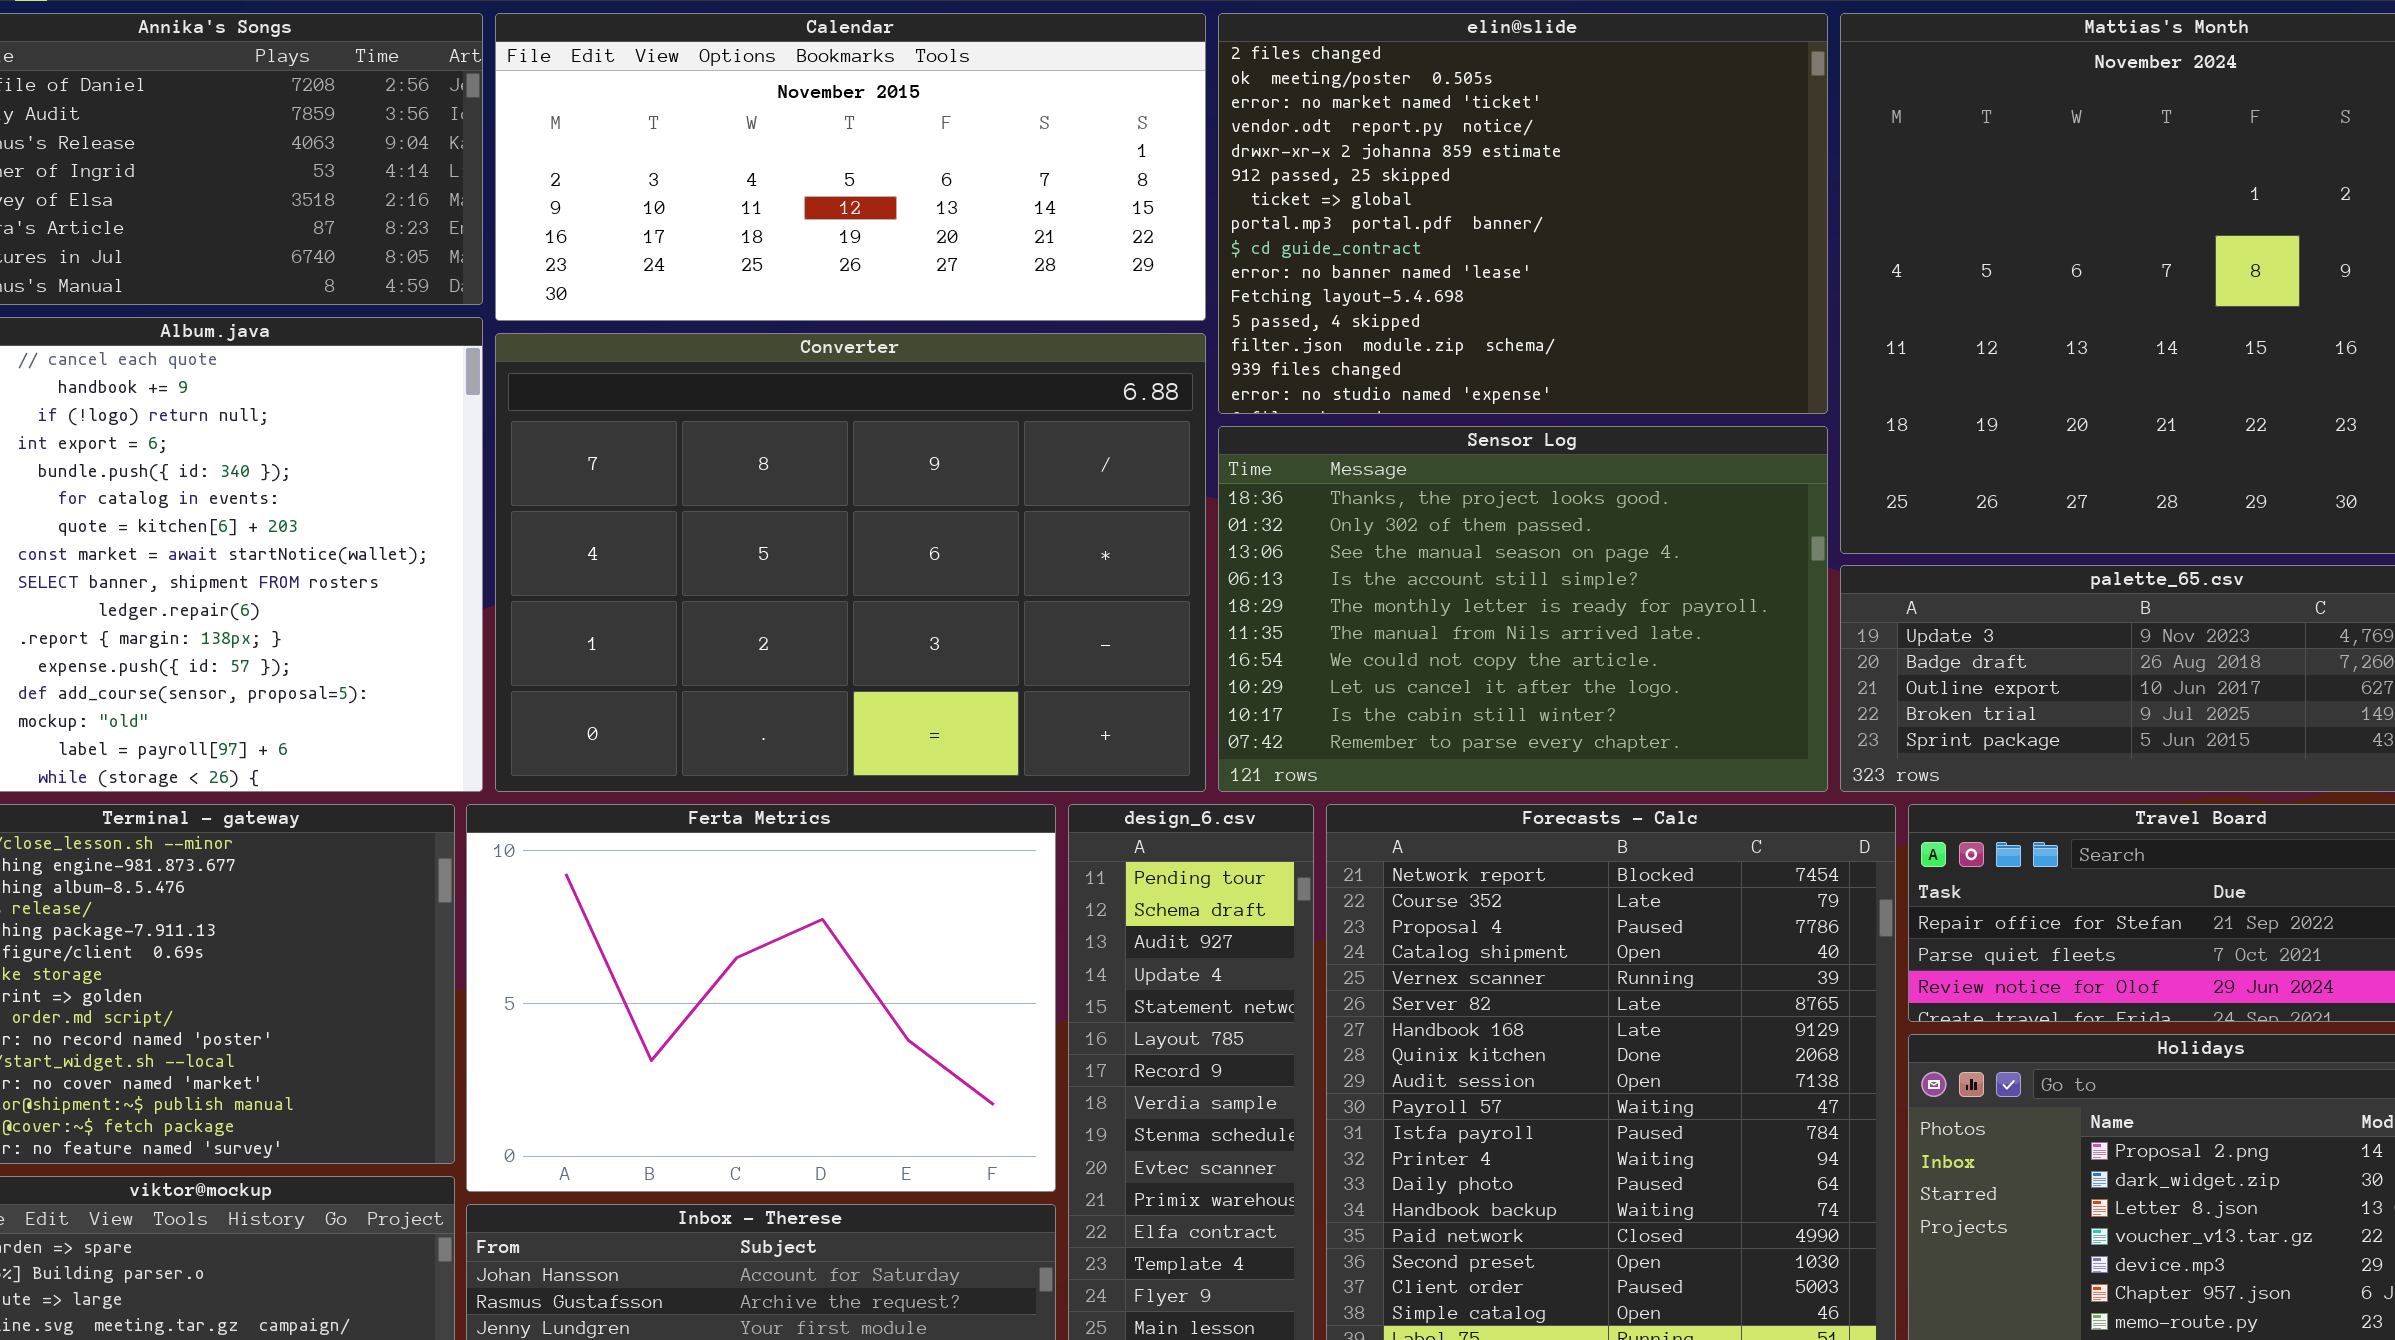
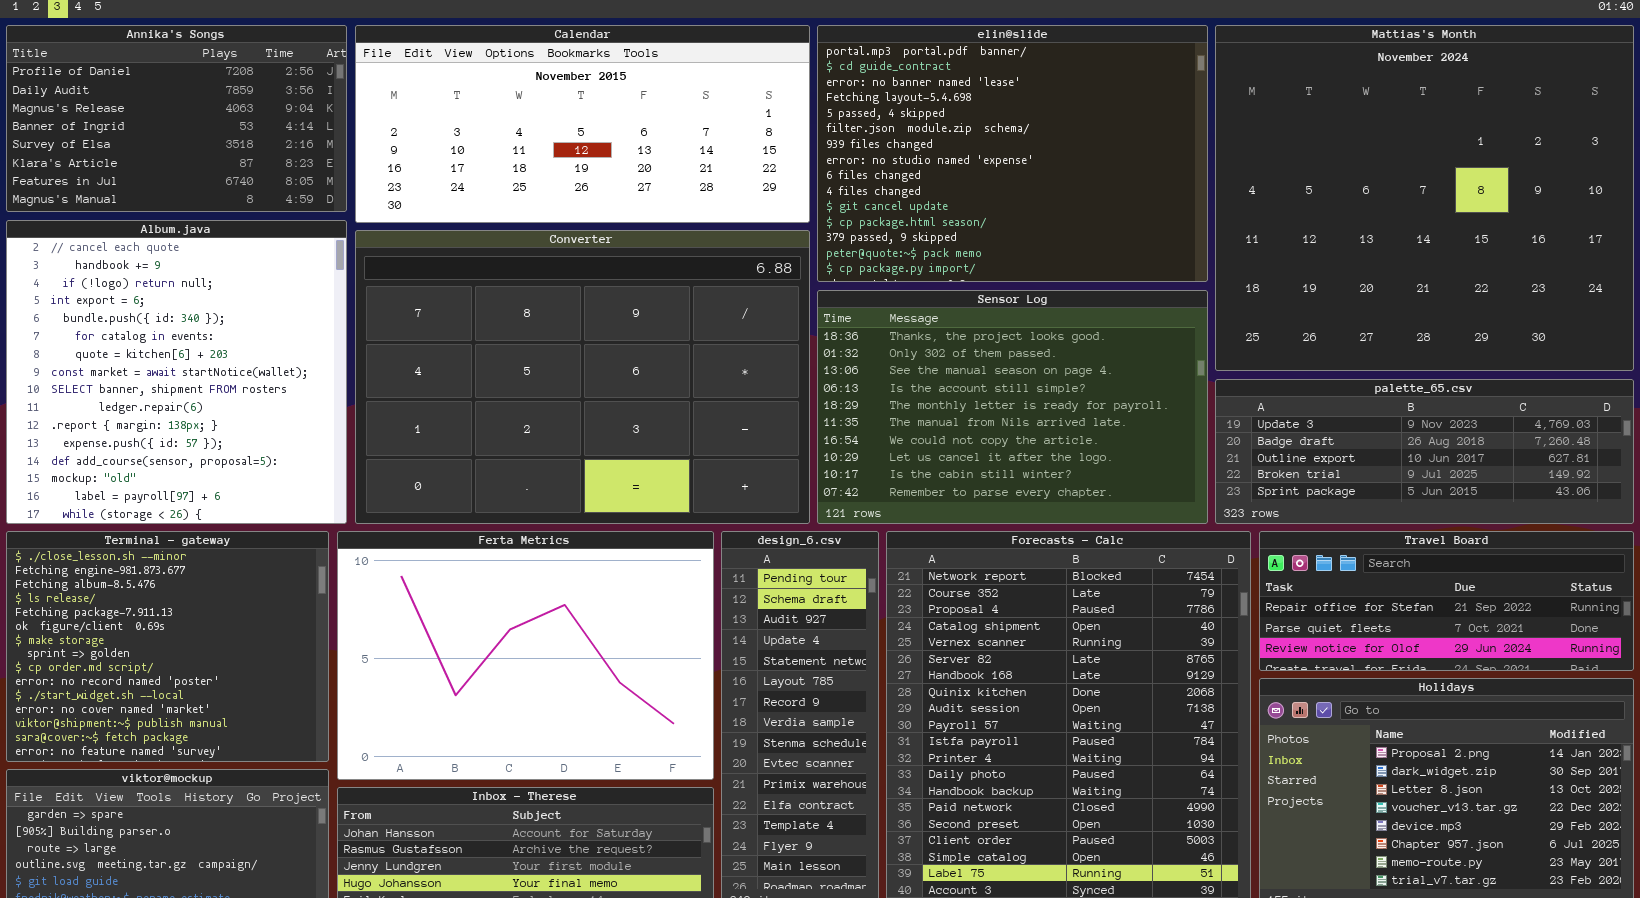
elin@slide: [1218,13,1828,414] -> [817,25,1208,282], scrolled down 7 rows

